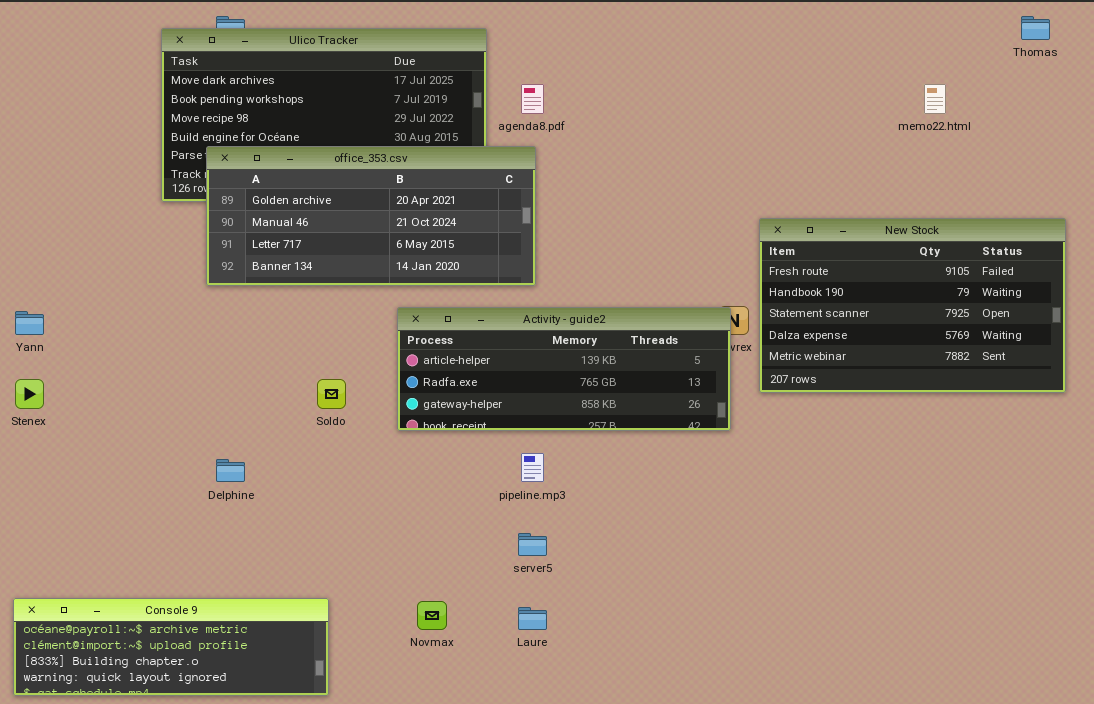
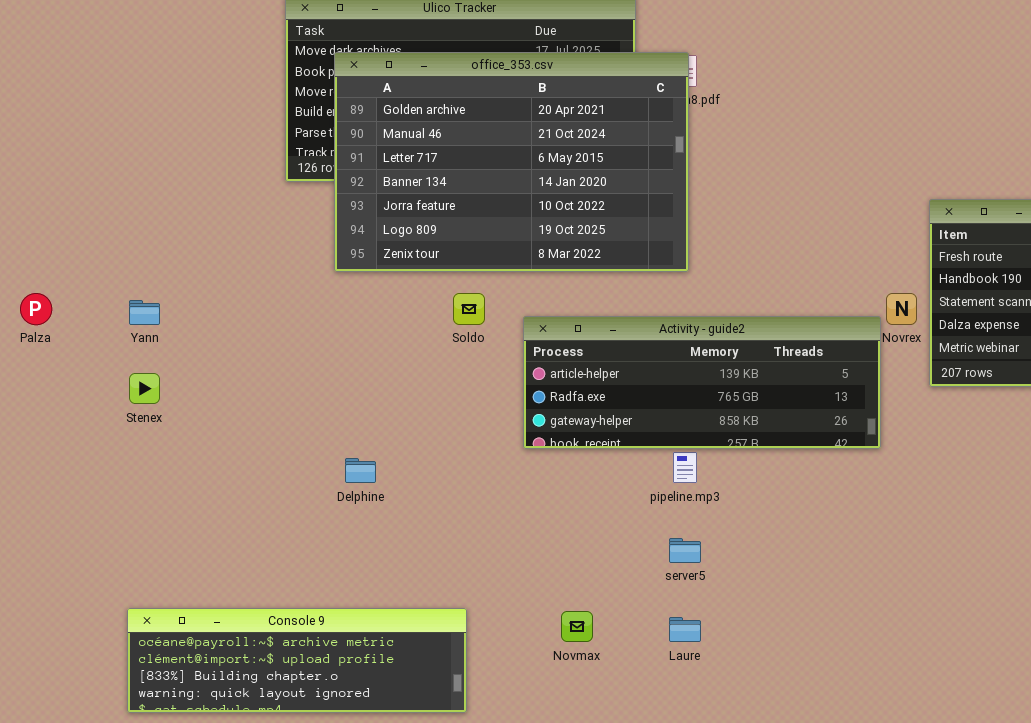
office_353.csv: [206,146,536,286] -> [334,52,689,272], resized
Activity - guide2: [397,307,731,431] -> [523,316,881,449], moved
Soldo: [317,379,346,409] -> [453,293,485,325], moved

